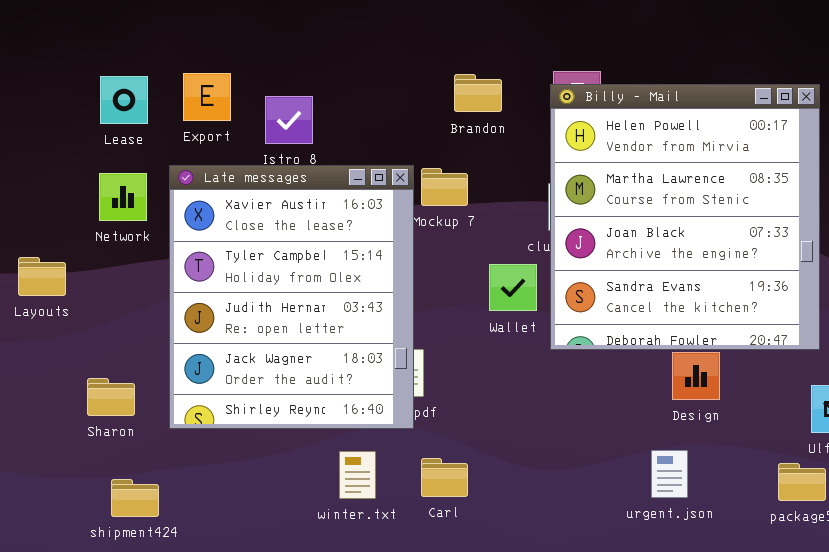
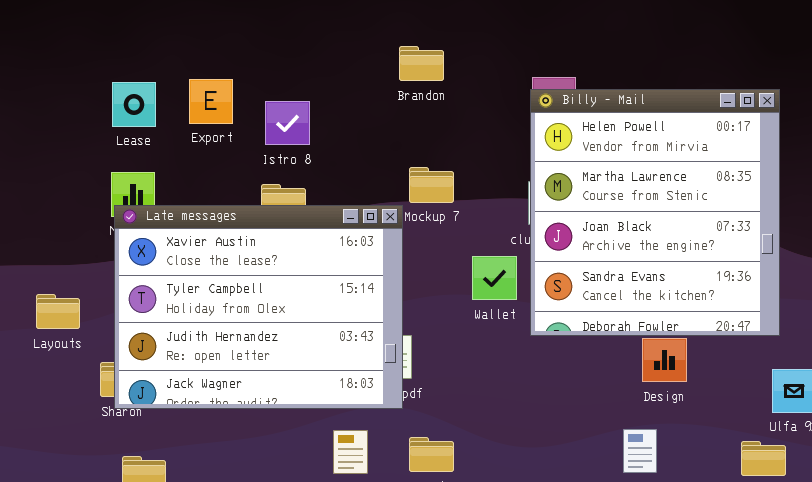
Brandon: [454,74,502,112] -> [399,46,444,81], moved
Late messages: [169,165,414,429] -> [114,205,403,409], resized
Layouts: [18,257,66,296] -> [36,294,80,329], moved

